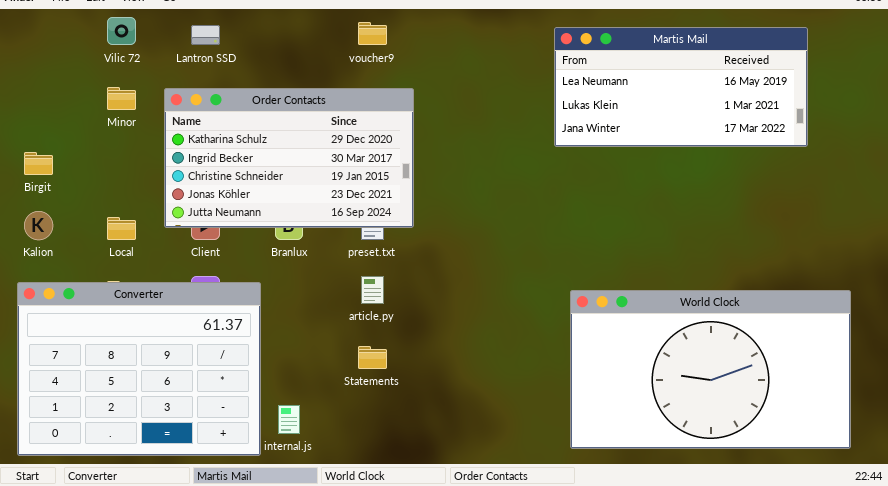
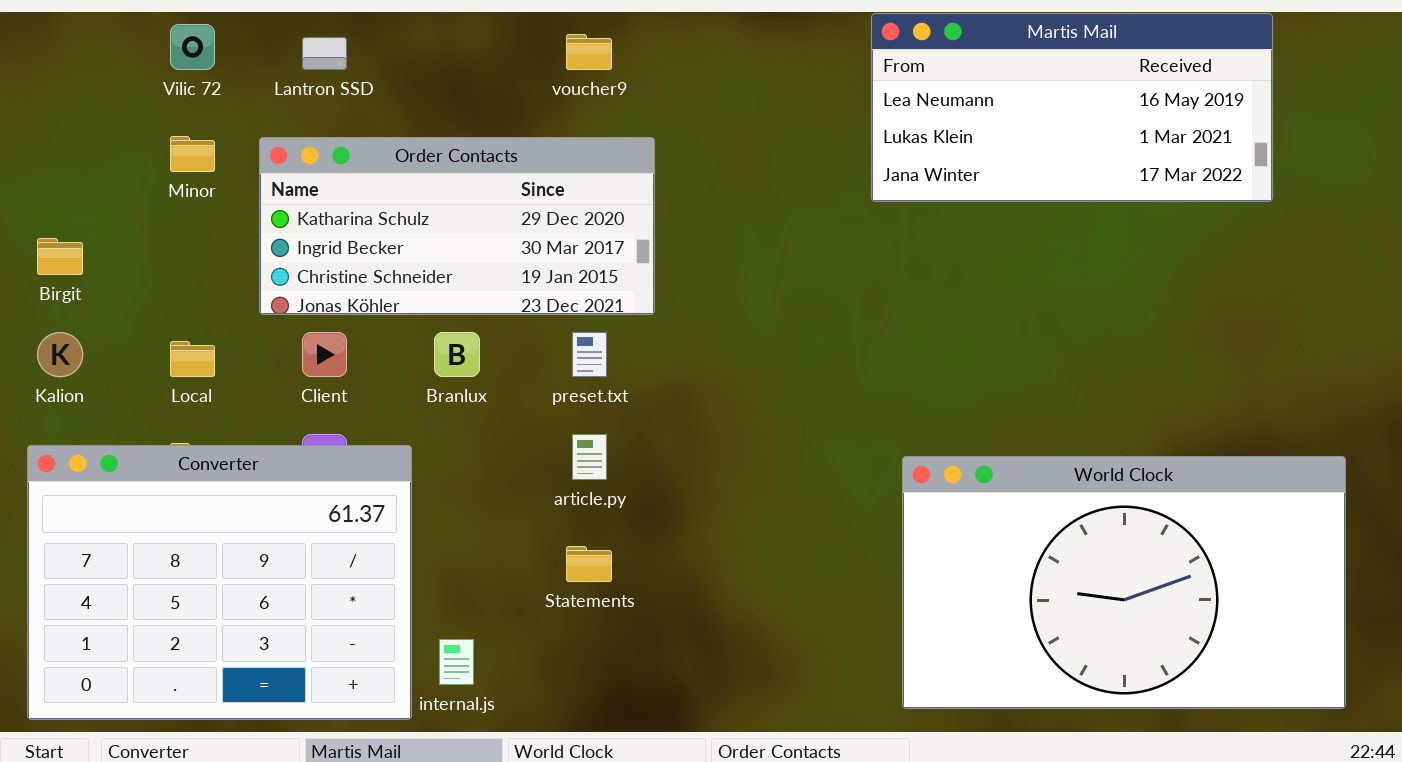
Martis Mail: [554,27,808,147] -> [871,13,1273,202], moved
Order Contacts: [164,88,414,228] -> [259,137,655,315], resized

